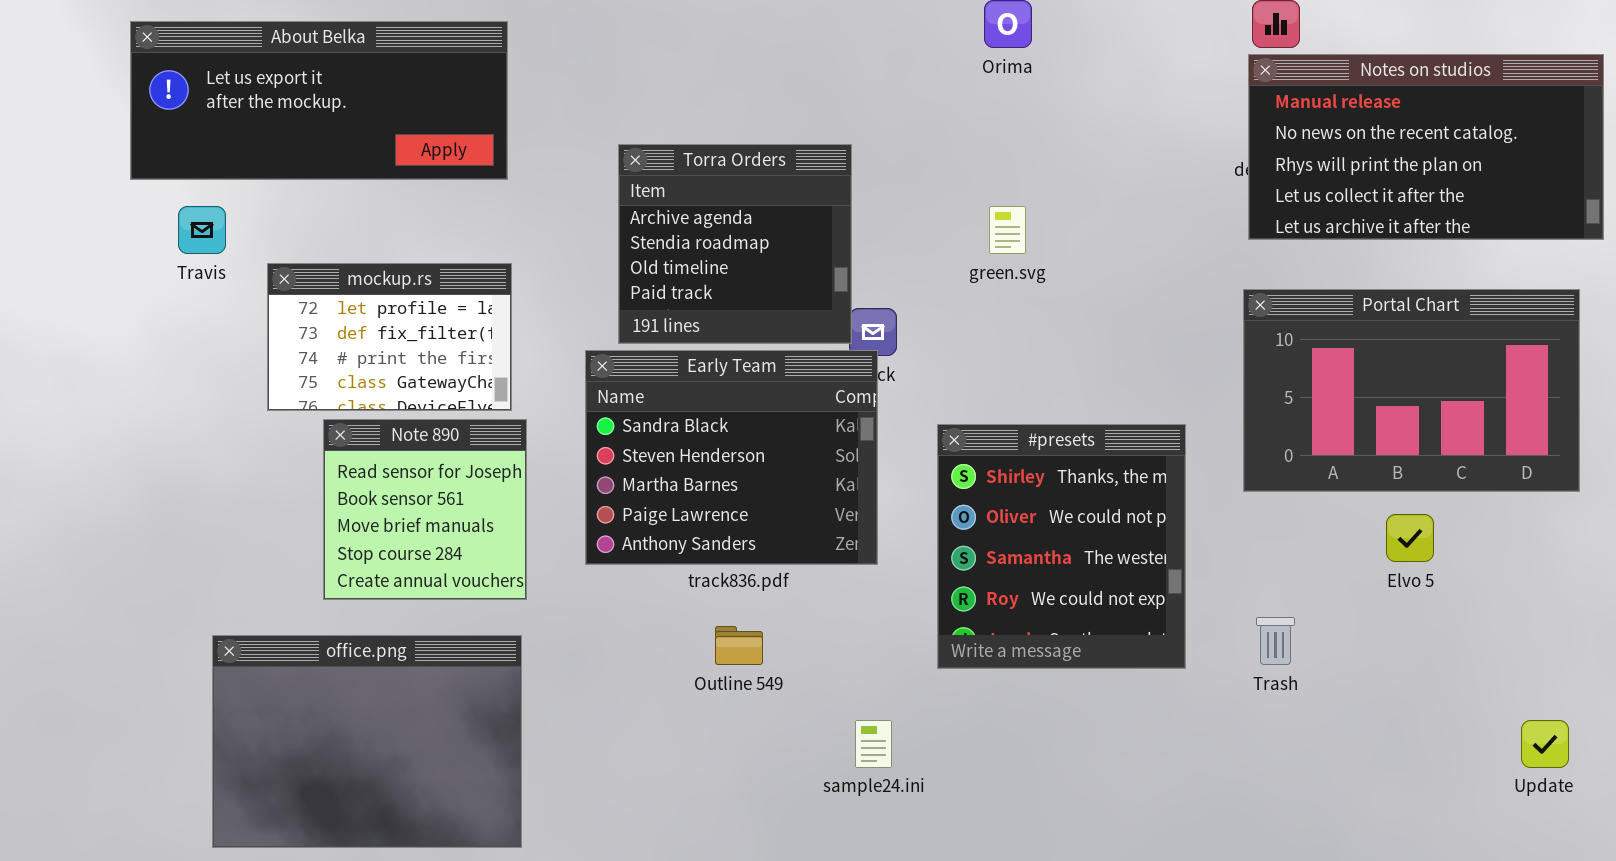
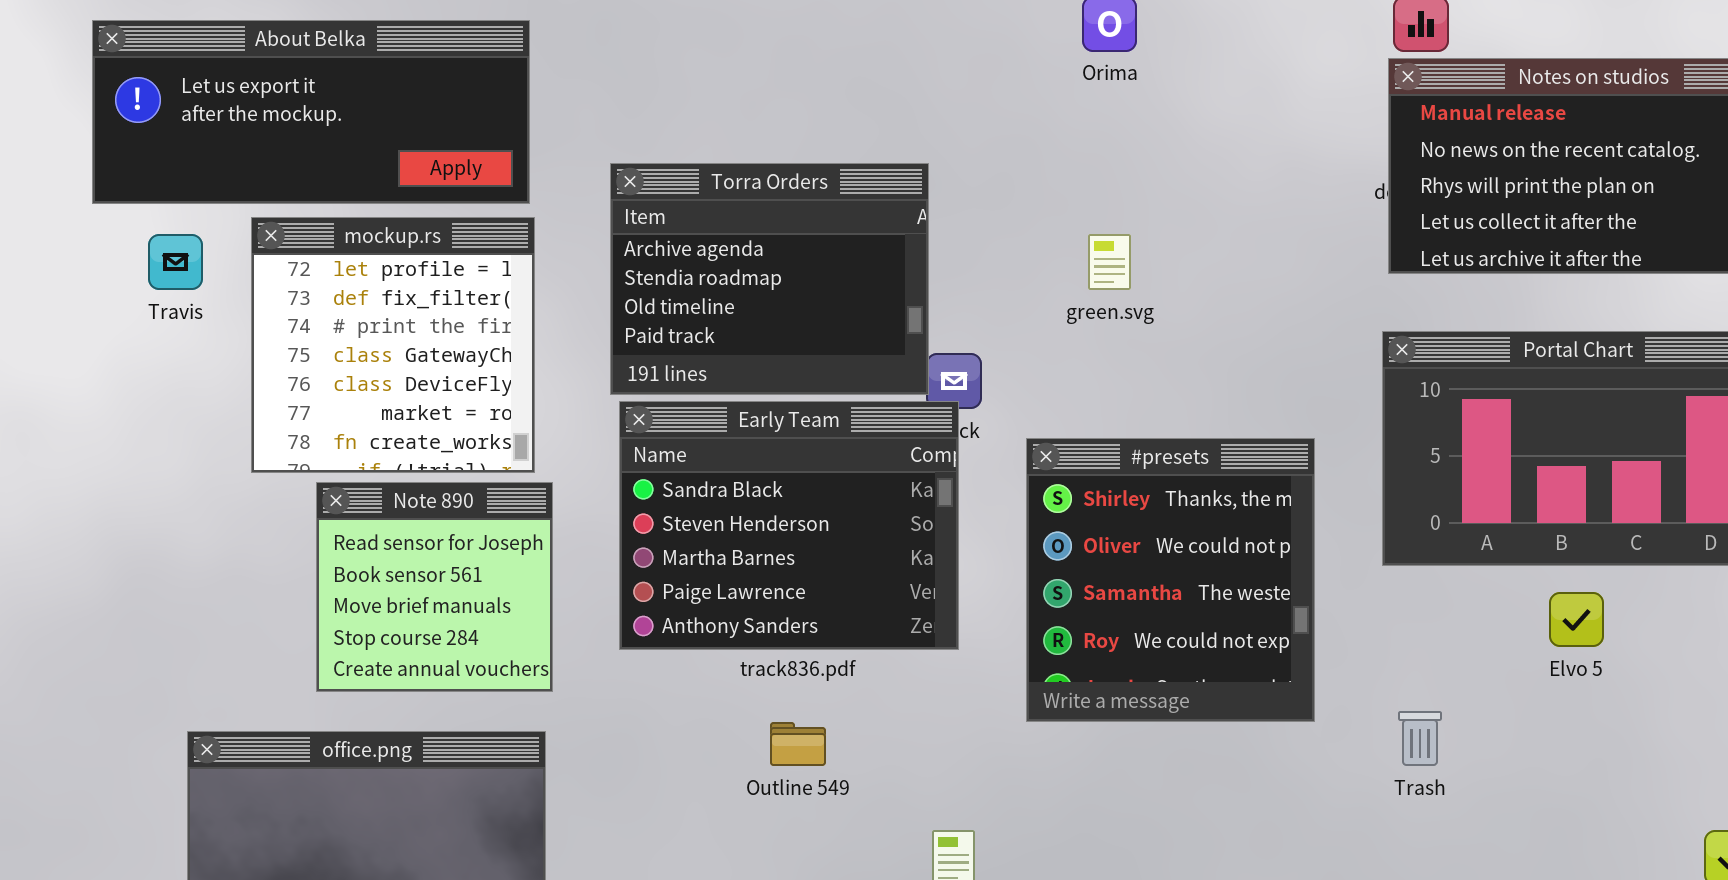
Torra Orders: [618,144,852,344] -> [610,163,929,395], resized
mockup.rs: [267,263,512,411] -> [251,217,535,473], resized
#presets: [937,424,1186,669] -> [1026,438,1315,722], moved

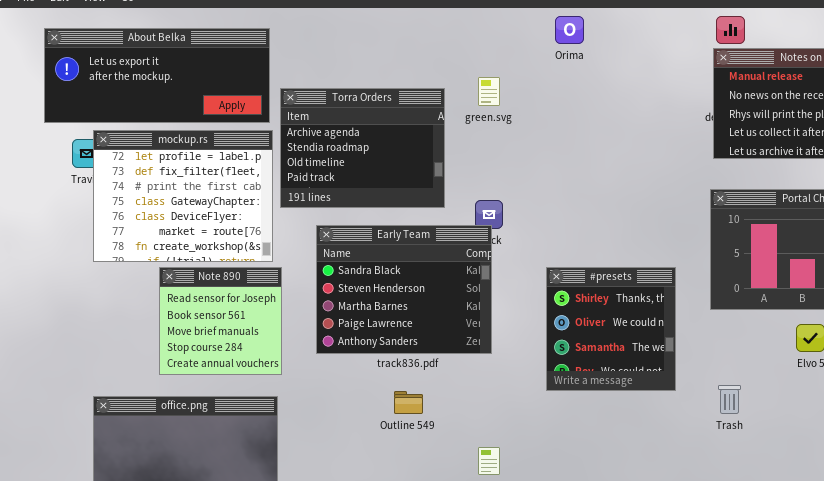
Torra Orders: [610,163,929,395] -> [280,88,445,208], moved
mockup.rs: [251,217,535,473] -> [93,130,273,262], resized
green.svg: [1088,234,1131,290] -> [478,77,500,106], moved
#presets: [1026,438,1315,722] -> [546,267,676,391], resized

